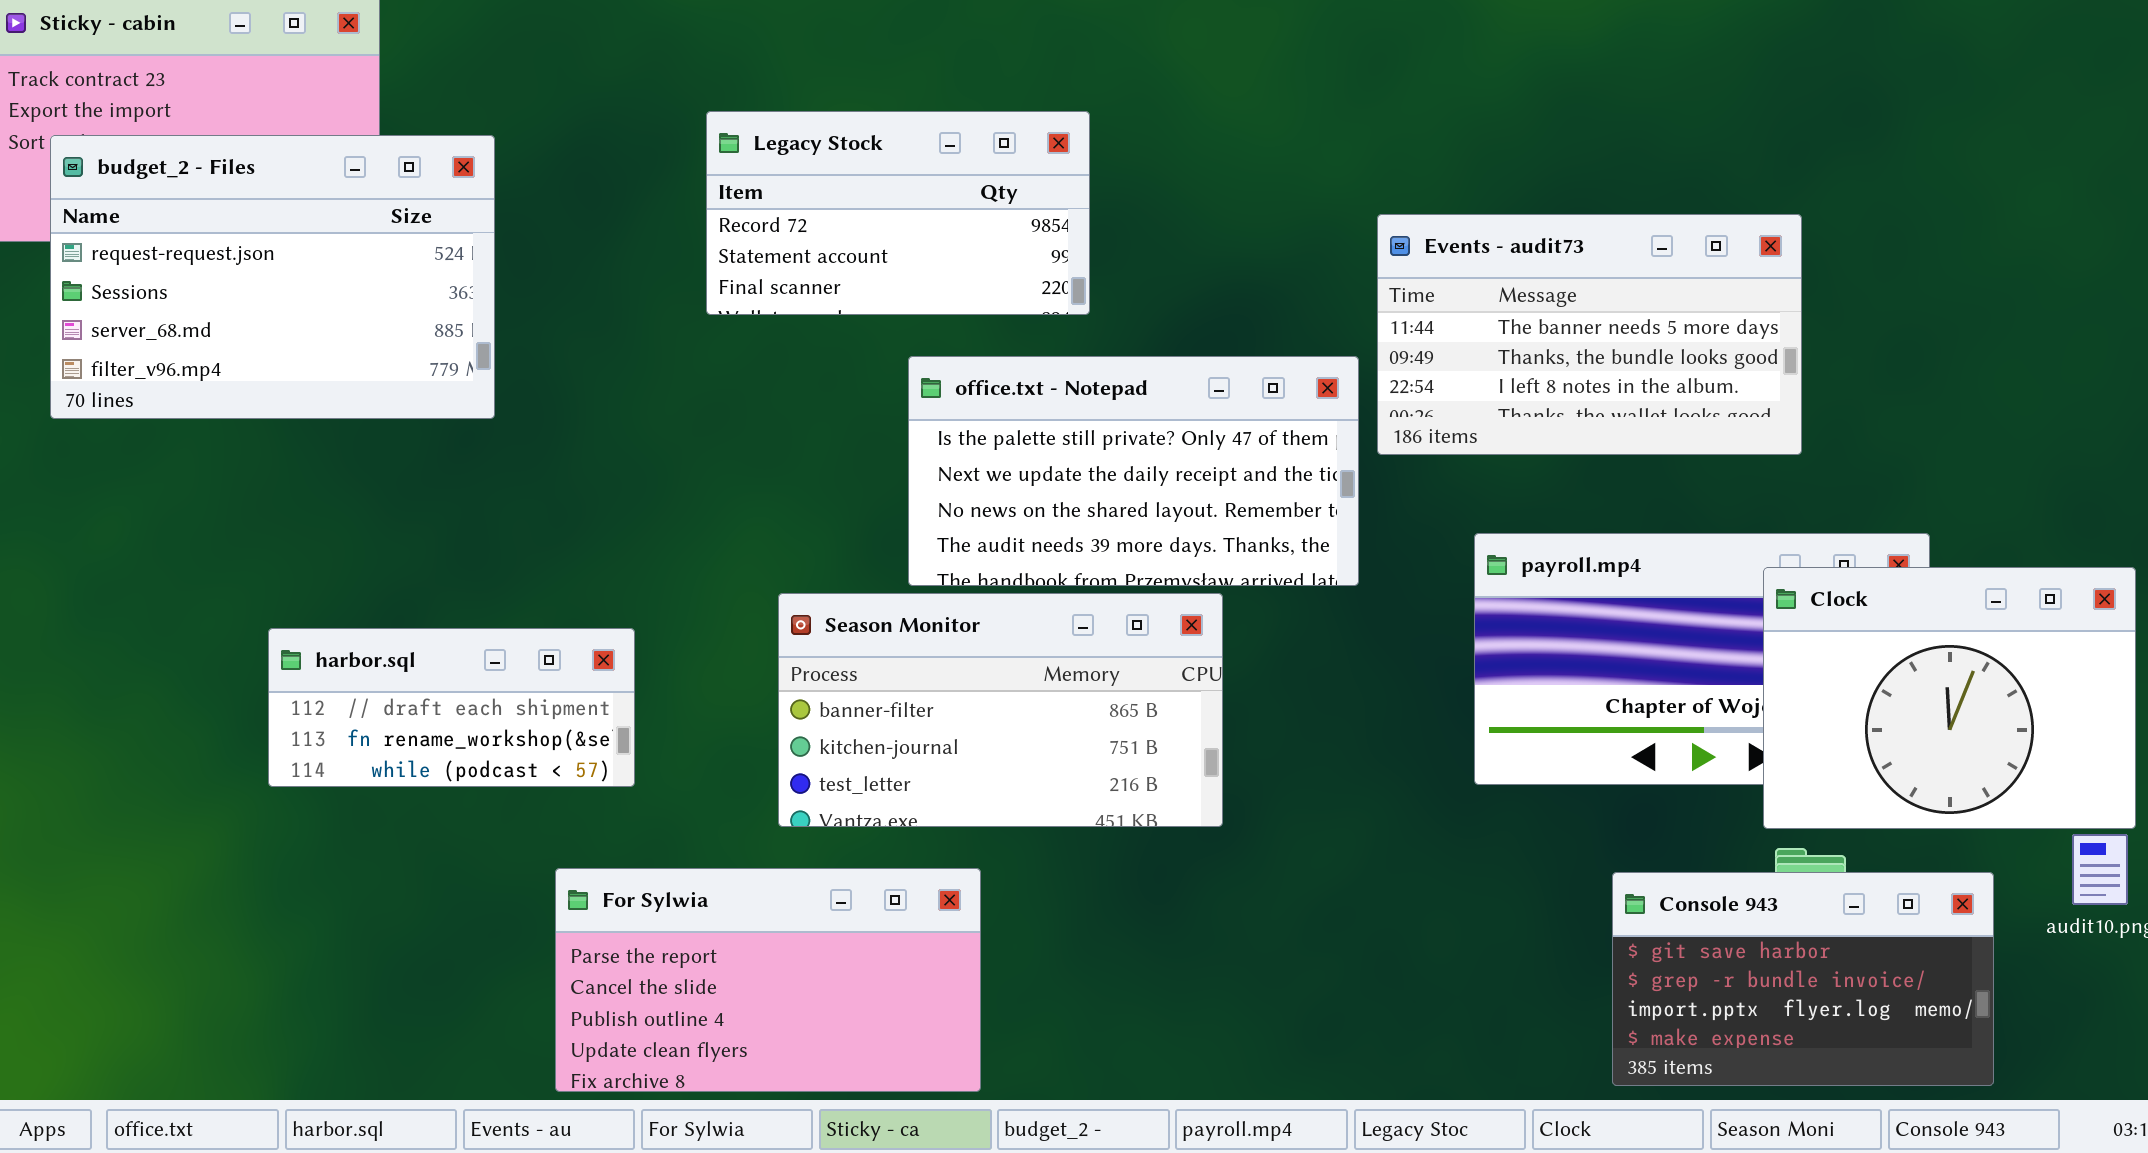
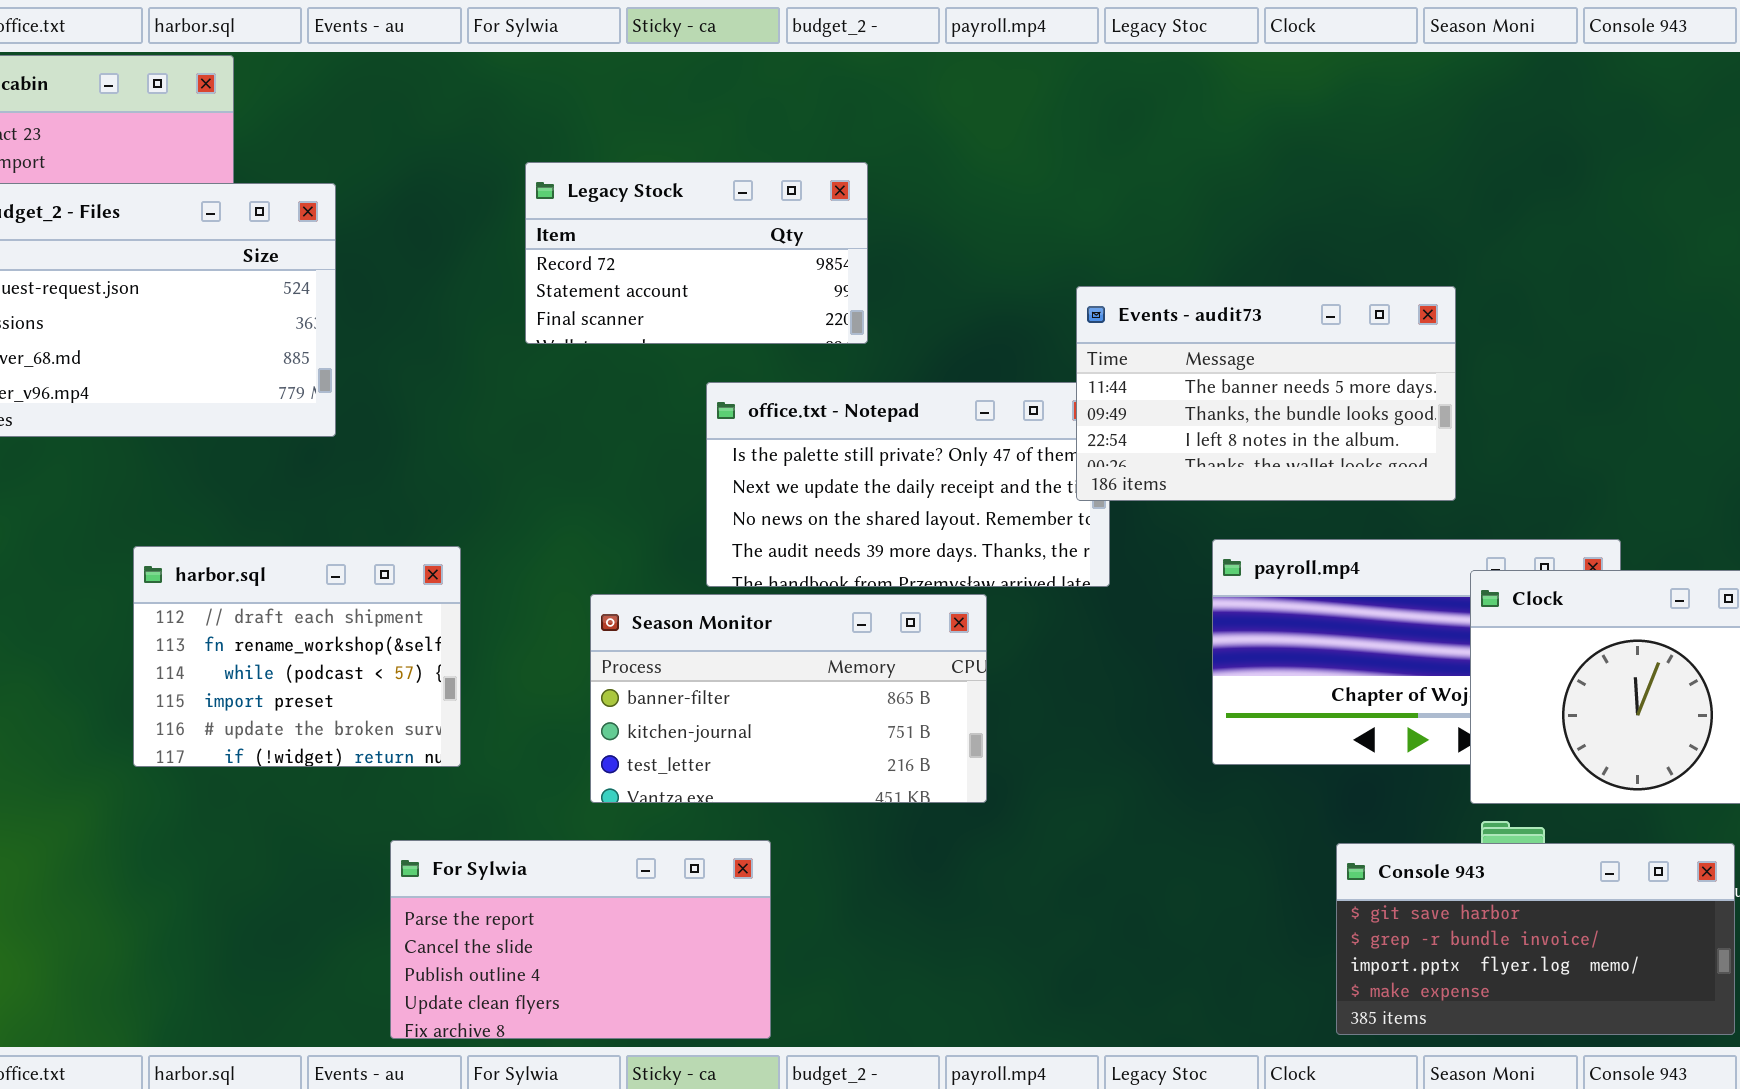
Events - audit73: [1377,214,1802,455] -> [1076,286,1456,501], moved
harbor.sql: [268,628,635,787] -> [133,546,461,767], resized
Console 943: [1612,872,1994,1086] -> [1336,843,1735,1035], resized

